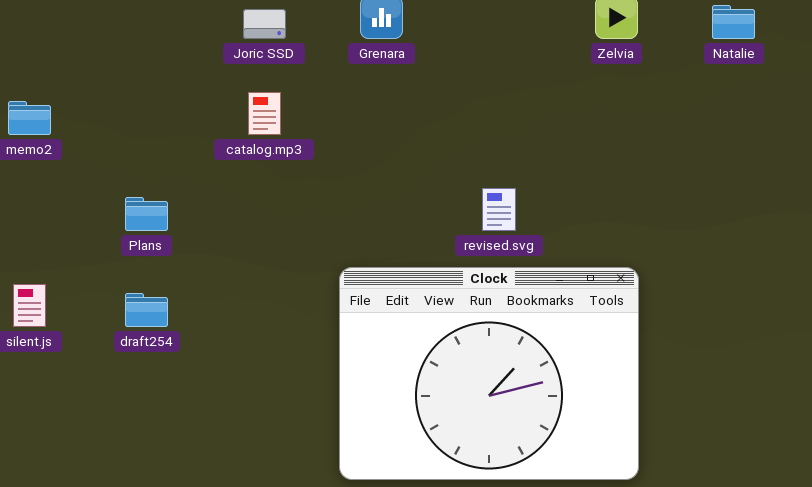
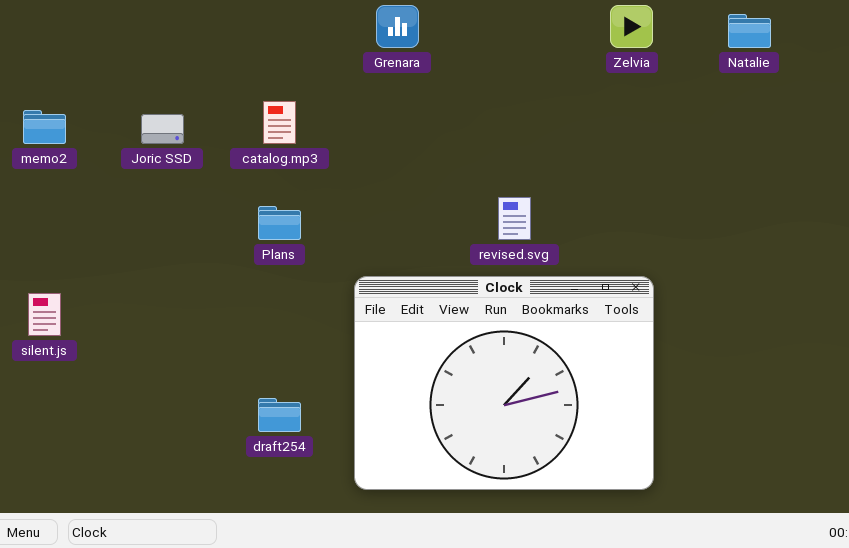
Joric SSD: [243,9,286,39] -> [141,114,184,144], moved
Plans: [125,197,168,231] -> [258,206,301,240], moved
draft254: [125,293,168,327] -> [258,398,301,432], moved

